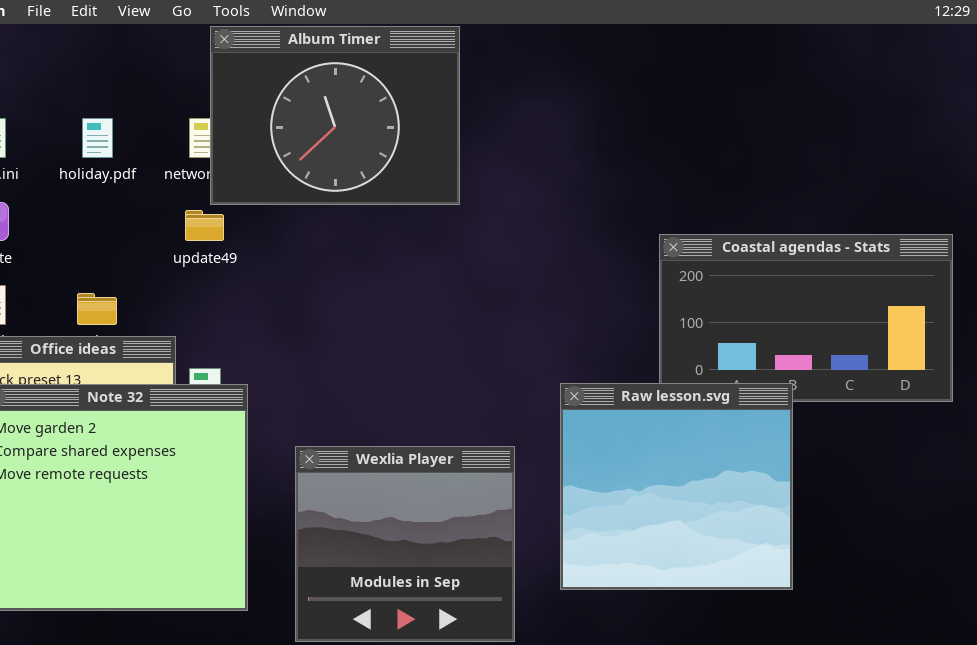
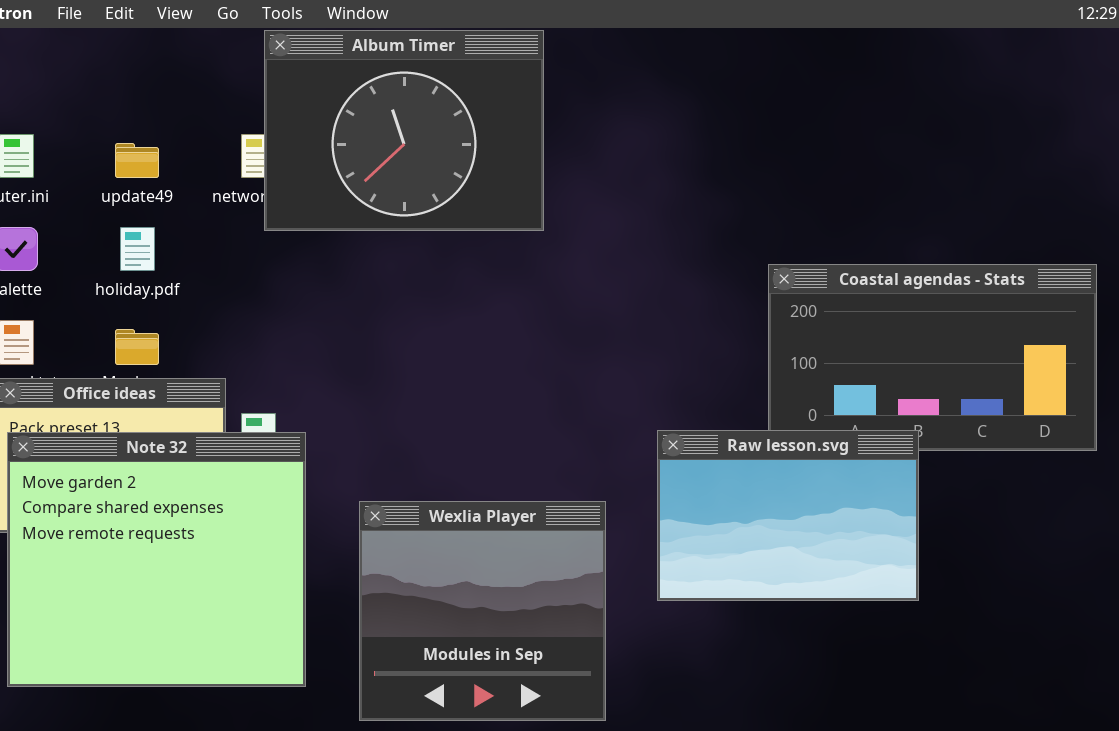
holiday.pdf: [82,118,113,158] -> [120,227,155,271], moved
update49: [185,210,224,241] -> [115,143,159,178], moved
Raw lesson.svg: [560,383,793,590] -> [657,430,919,601], resized

